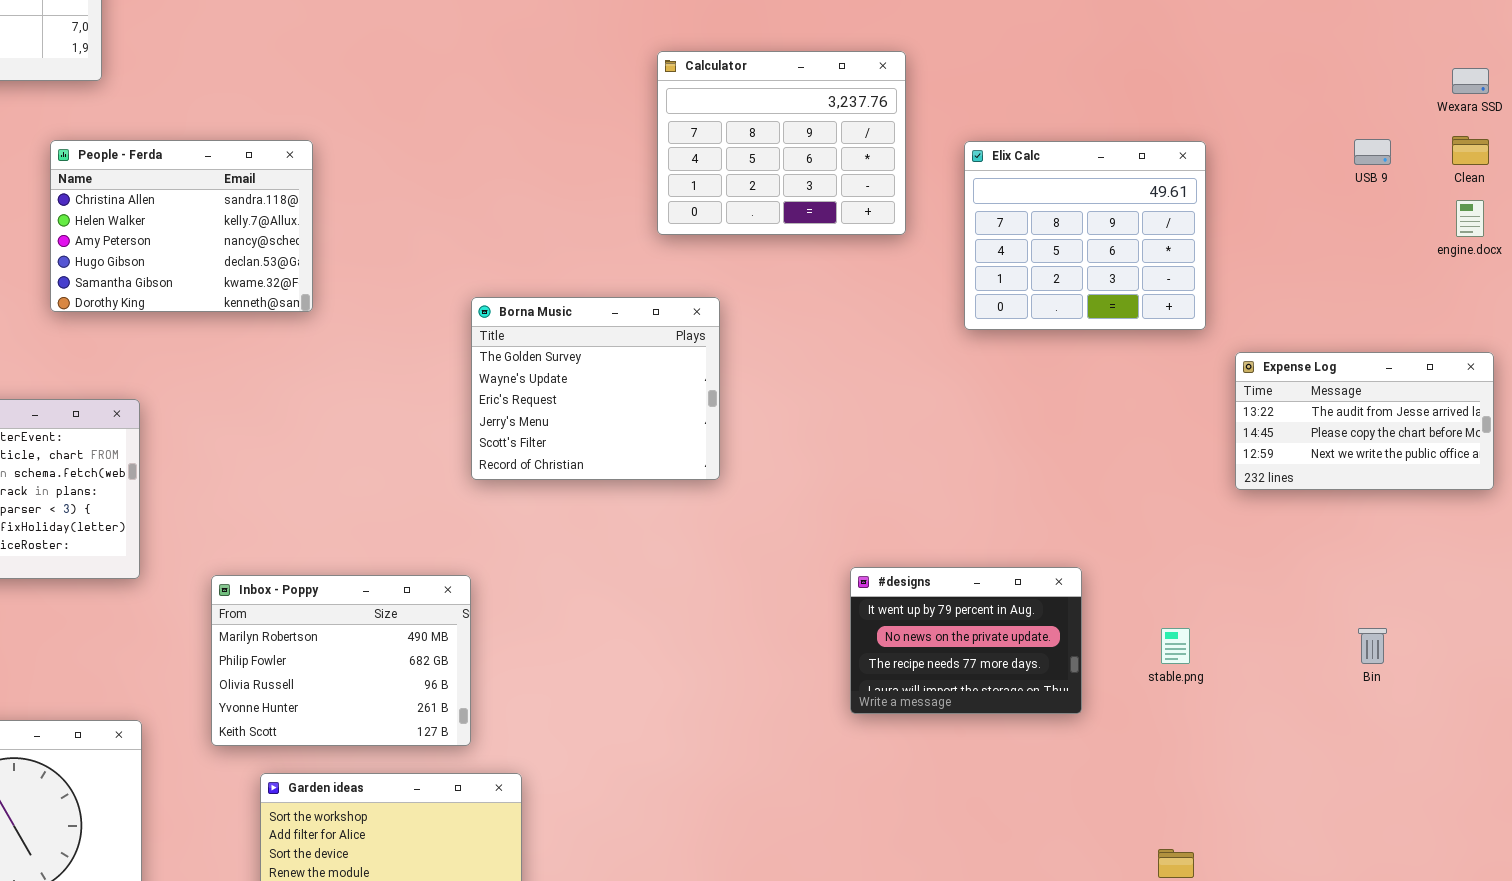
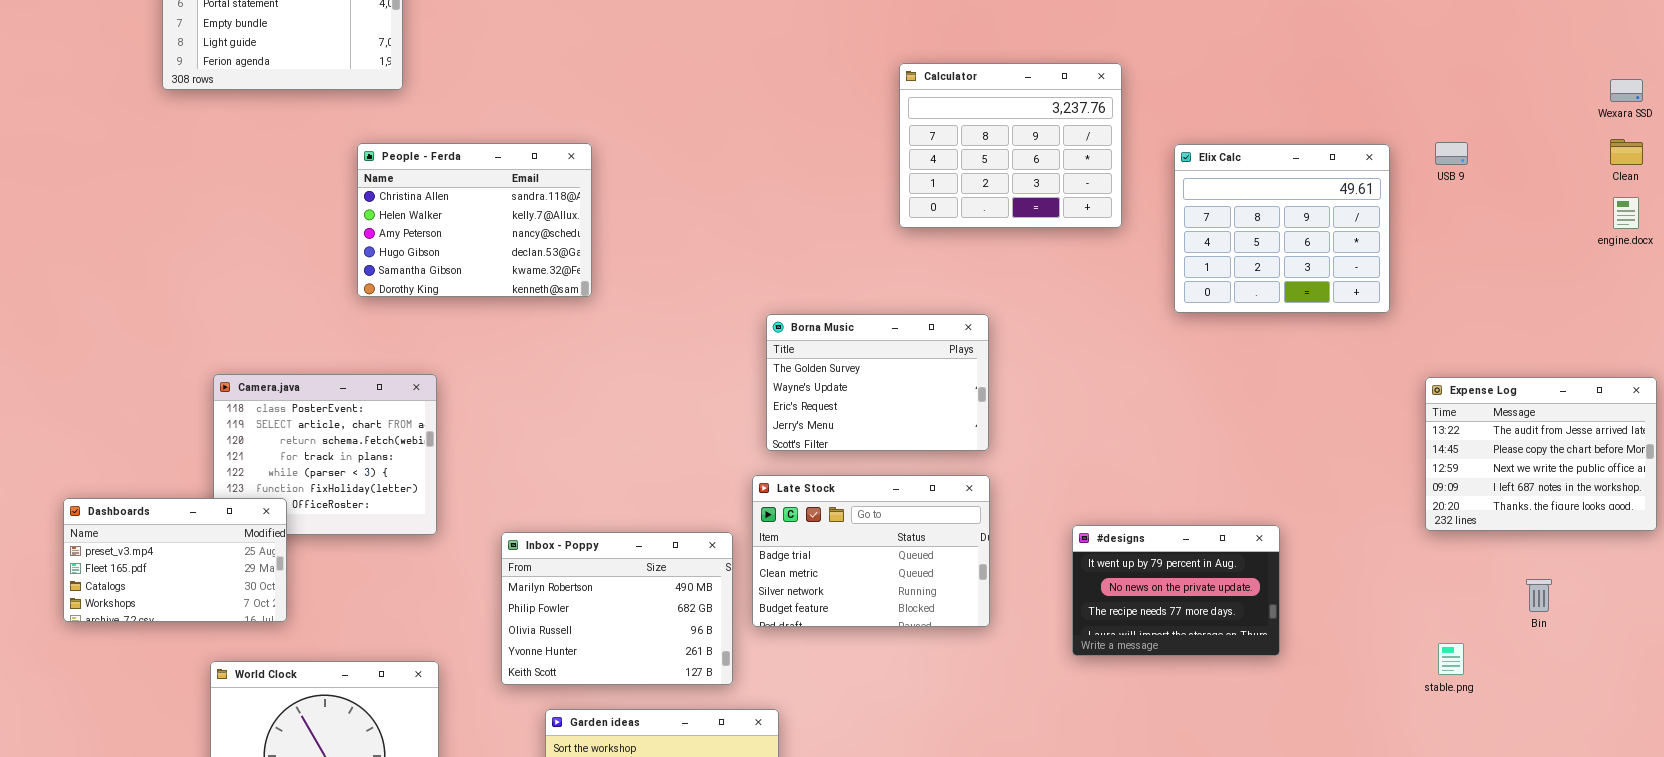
USB 9: [1354,139,1391,165] -> [1435,142,1468,165], moved
Borna Music: [471,297,720,480] -> [766,314,989,451], moved, resized
Expense Log: [1235,352,1494,490] -> [1425,377,1657,531], moved, resized
Late Stock: none -> [752,475,990,627], opened
stable.png: [1161,628,1190,664] -> [1438,643,1464,675], moved

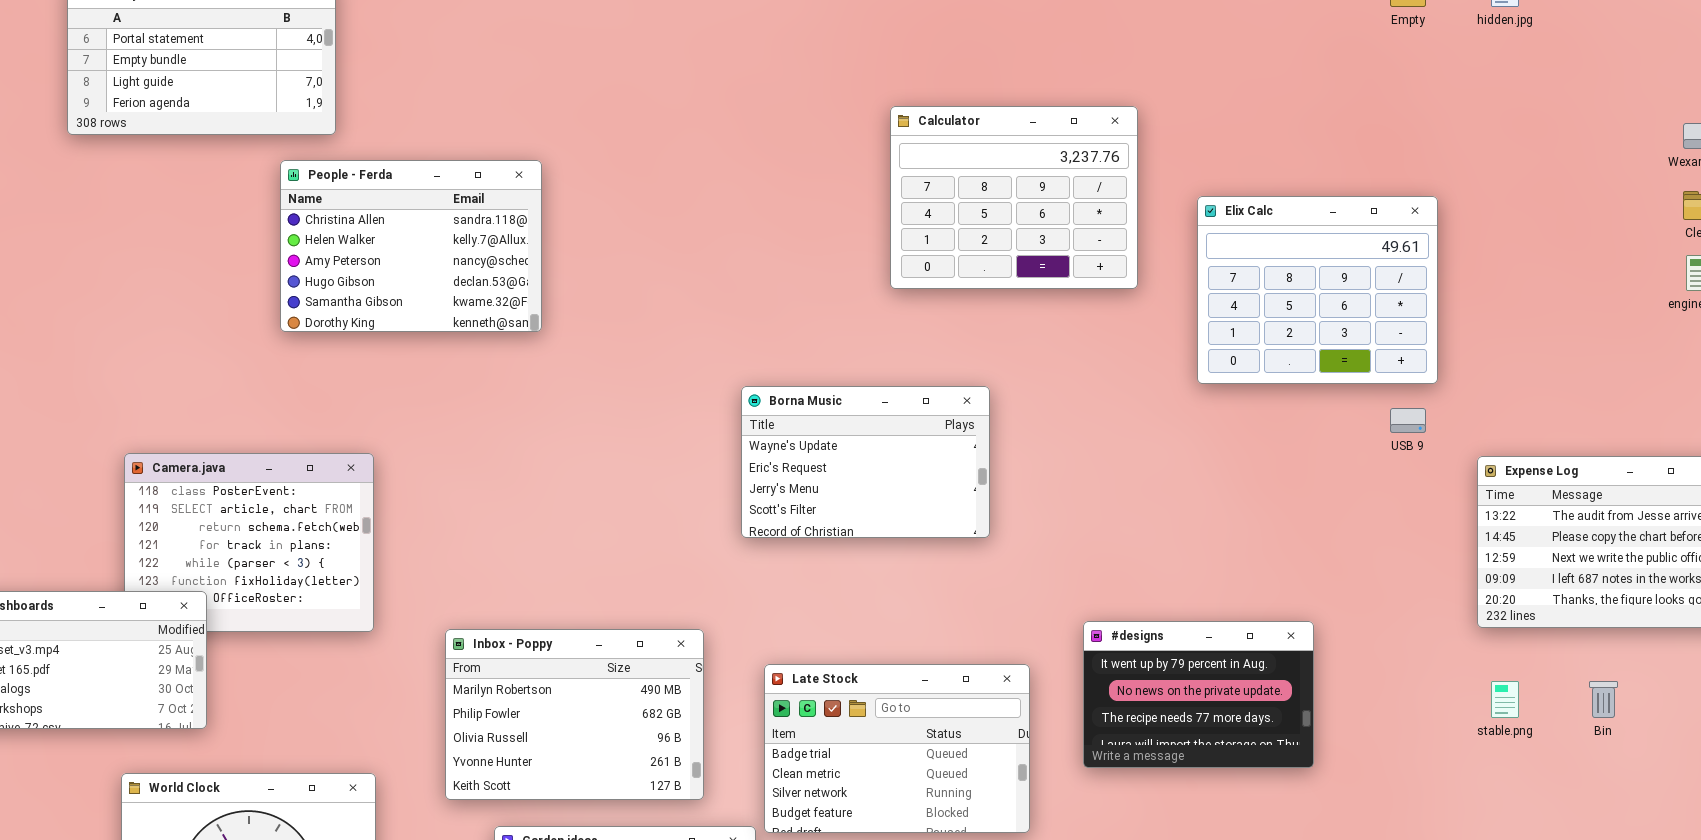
USB 9: [1435,142,1468,165] -> [1390,408,1426,433], moved
People - Ferda: [357,143,592,297] -> [280,160,542,332], moved
Borna Music: [766,314,989,451] -> [741,386,990,538], scrolled down 1 row
Late Stock: [752,475,990,627] -> [764,664,1030,833], moved
stable.png: [1438,643,1464,675] -> [1491,681,1519,718], moved

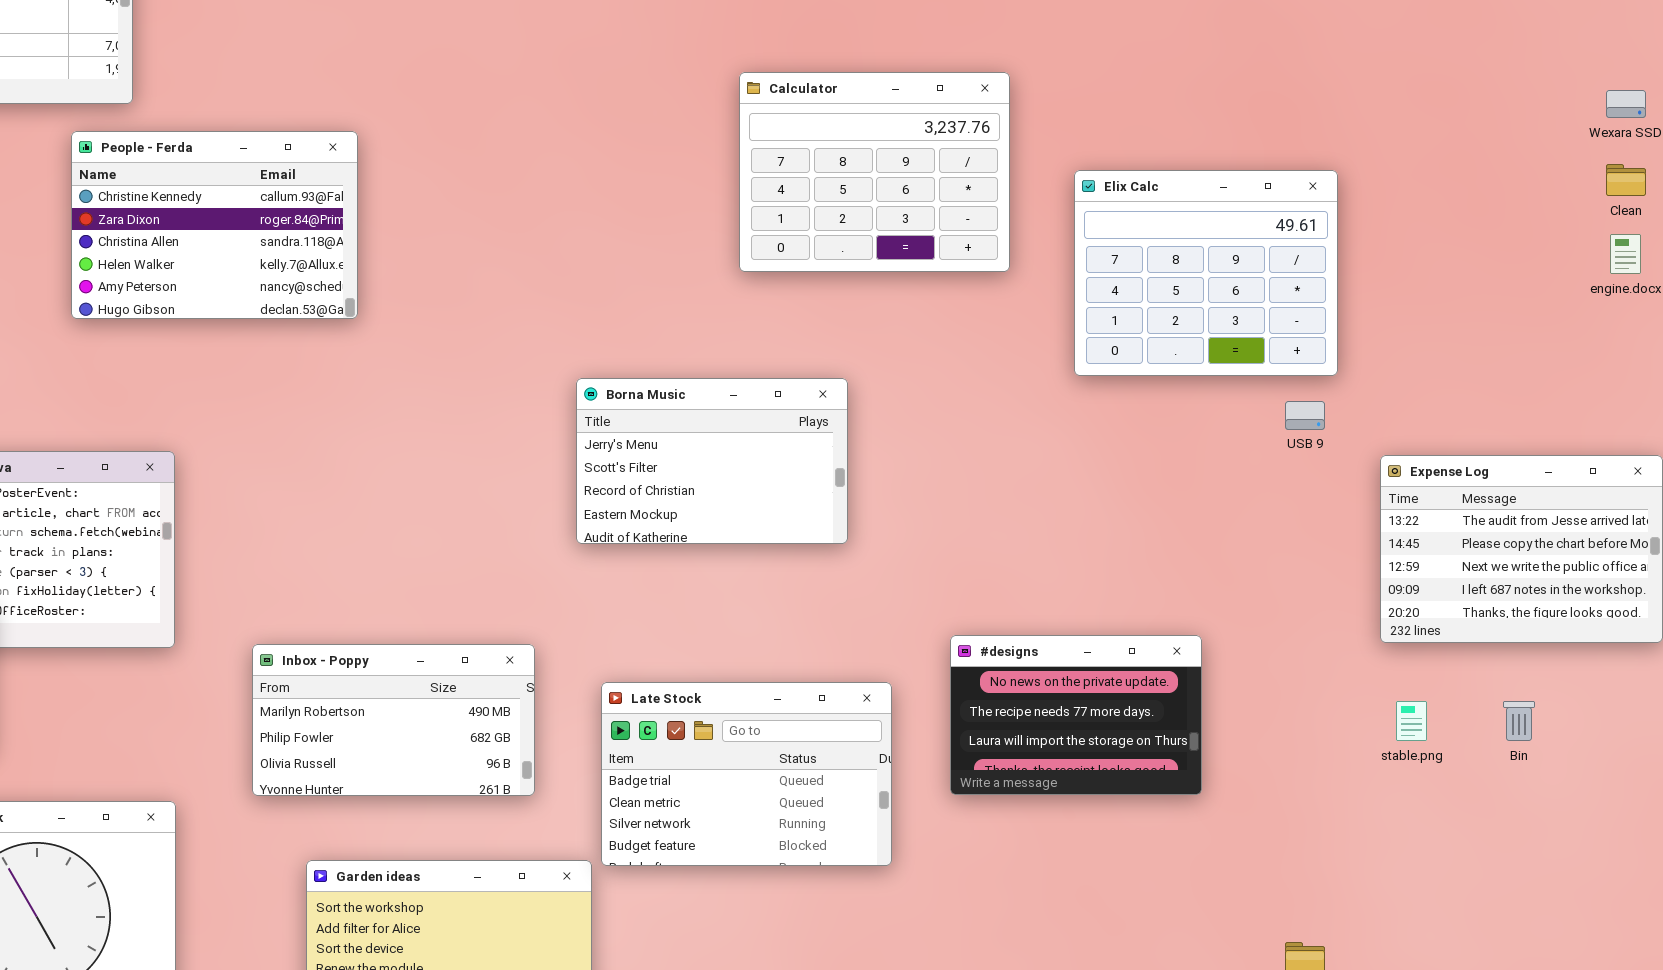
People - Ferda: [280,160,542,332] -> [71,131,358,319], scrolled up 2 rows
Borna Music: [741,386,990,538] -> [576,378,848,544], scrolled down 2 rows
#designs: [1083,621,1314,768] -> [950,635,1202,795], scrolled down 1 row
Inbox - Poppy: [445,629,704,800] -> [252,644,535,796], resized

